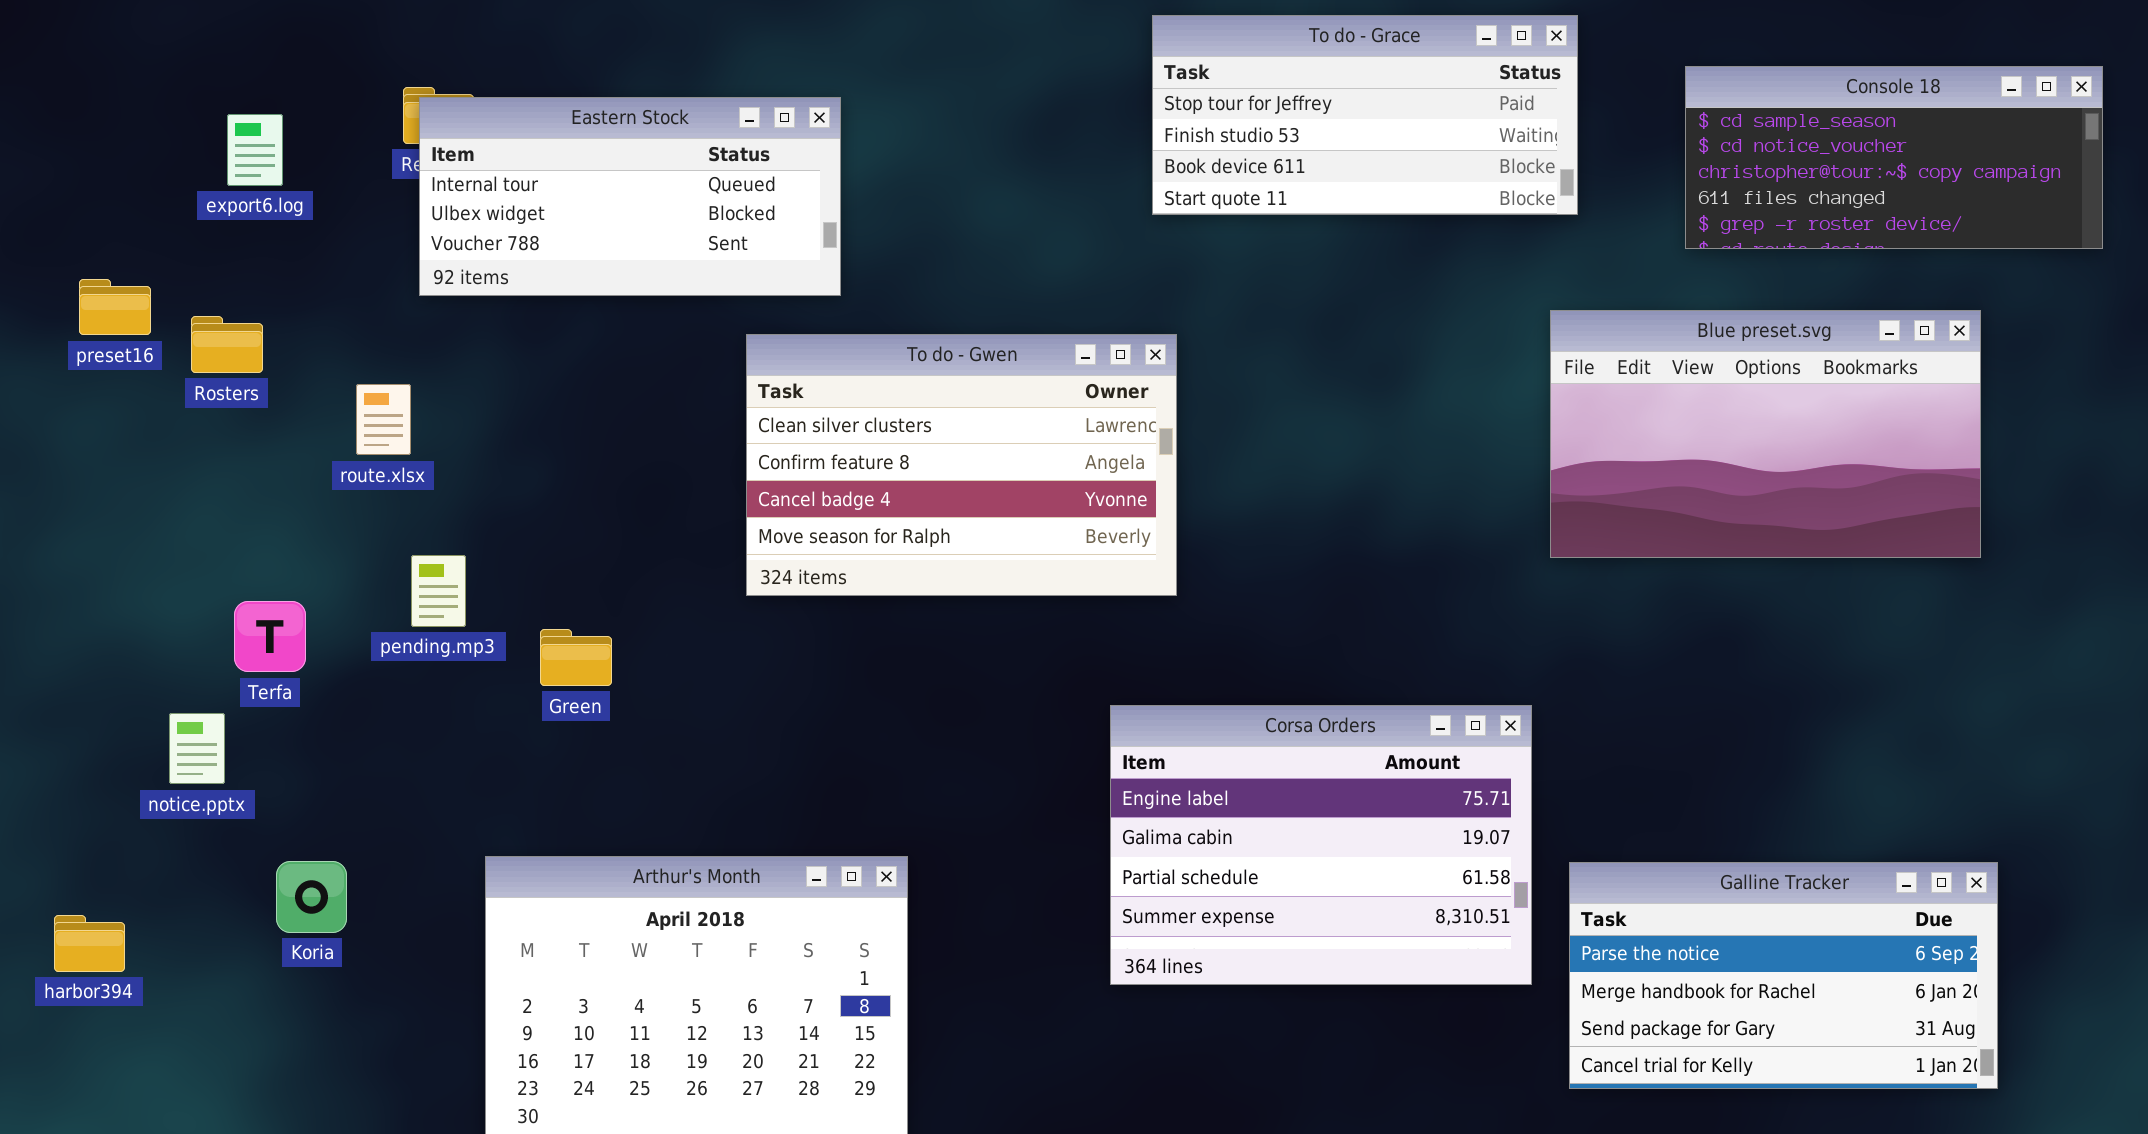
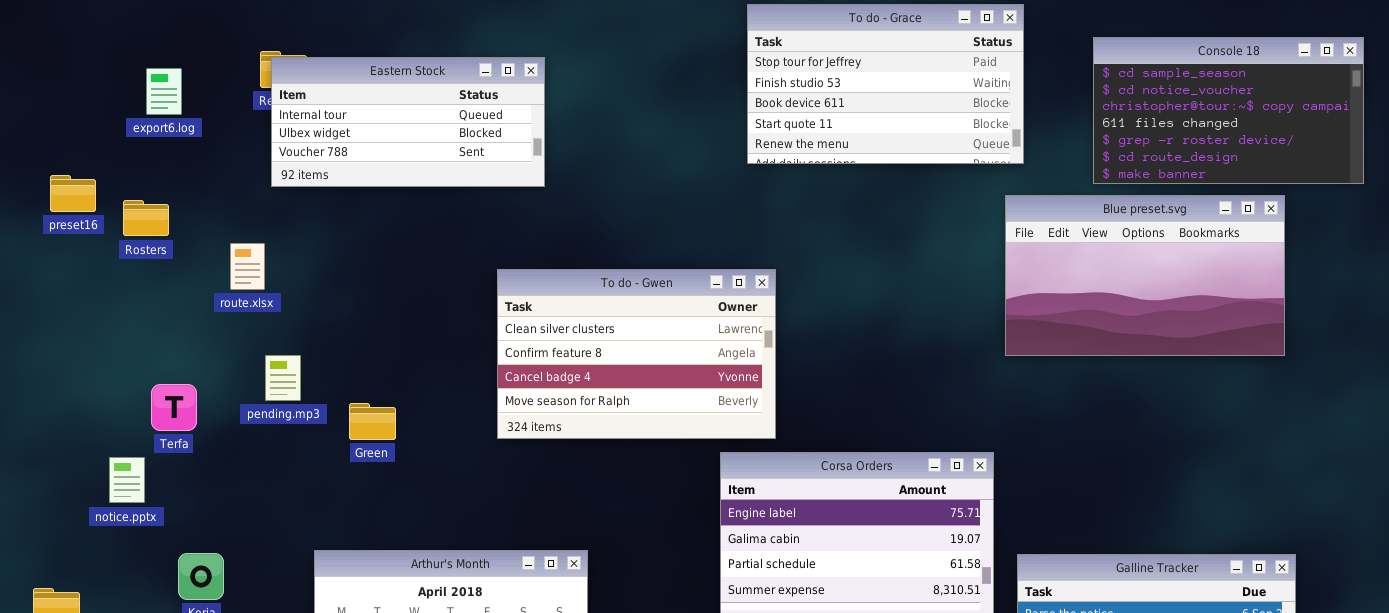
To do - Grace: [1152,15,1578,215] -> [747,4,1024,164], resized
Console 18: [1685,66,2103,249] -> [1093,37,1364,184], resized
To do - Gwen: [746,334,1177,596] -> [497,269,776,439], moved

